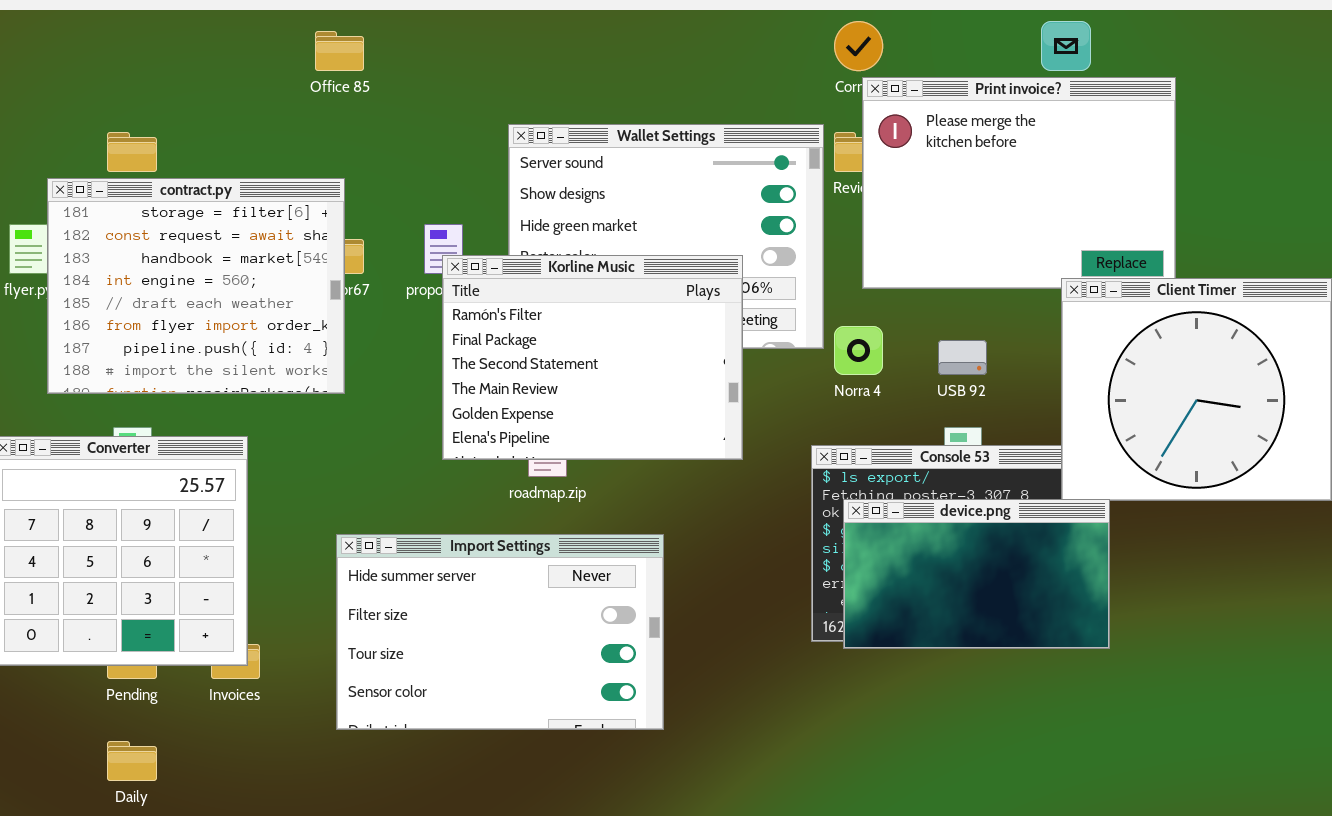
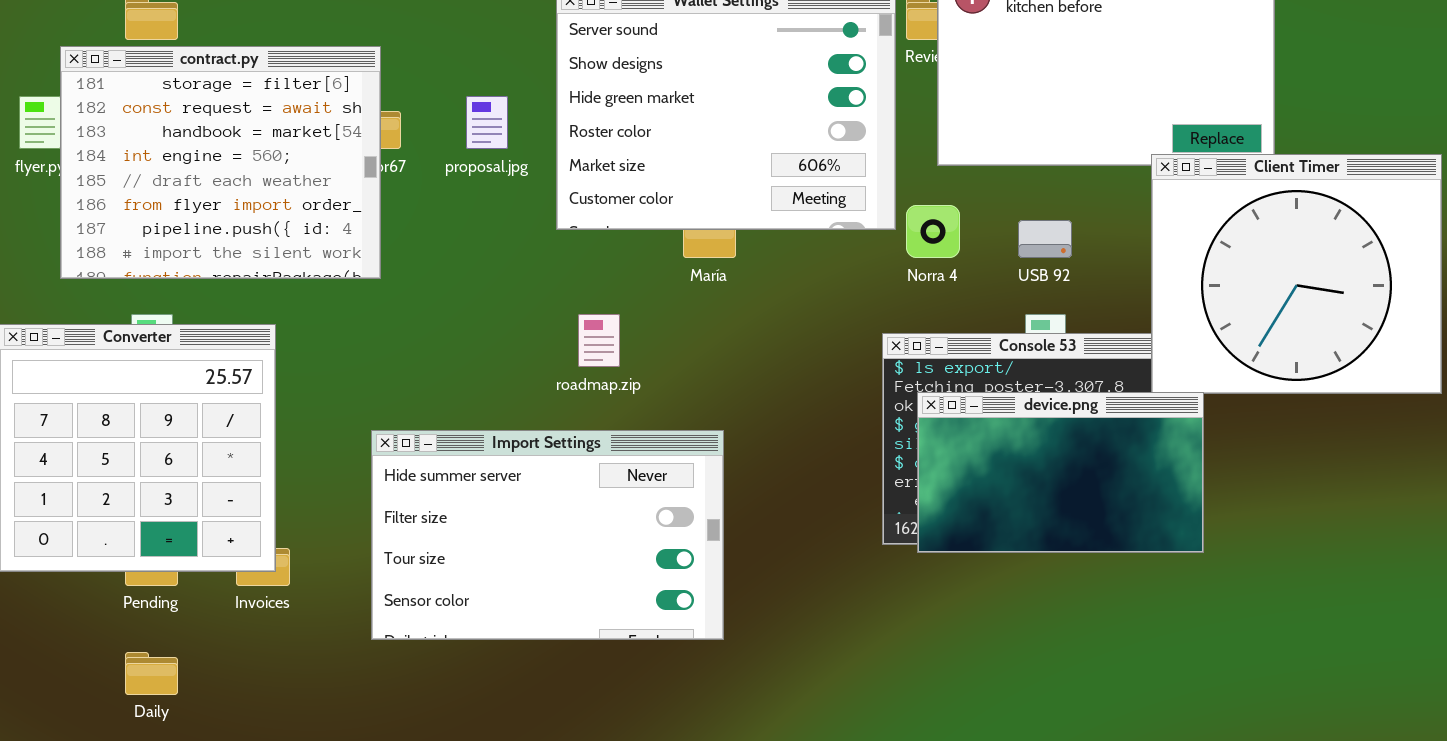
Korline Music: [442,255,743,460] -> none, closed

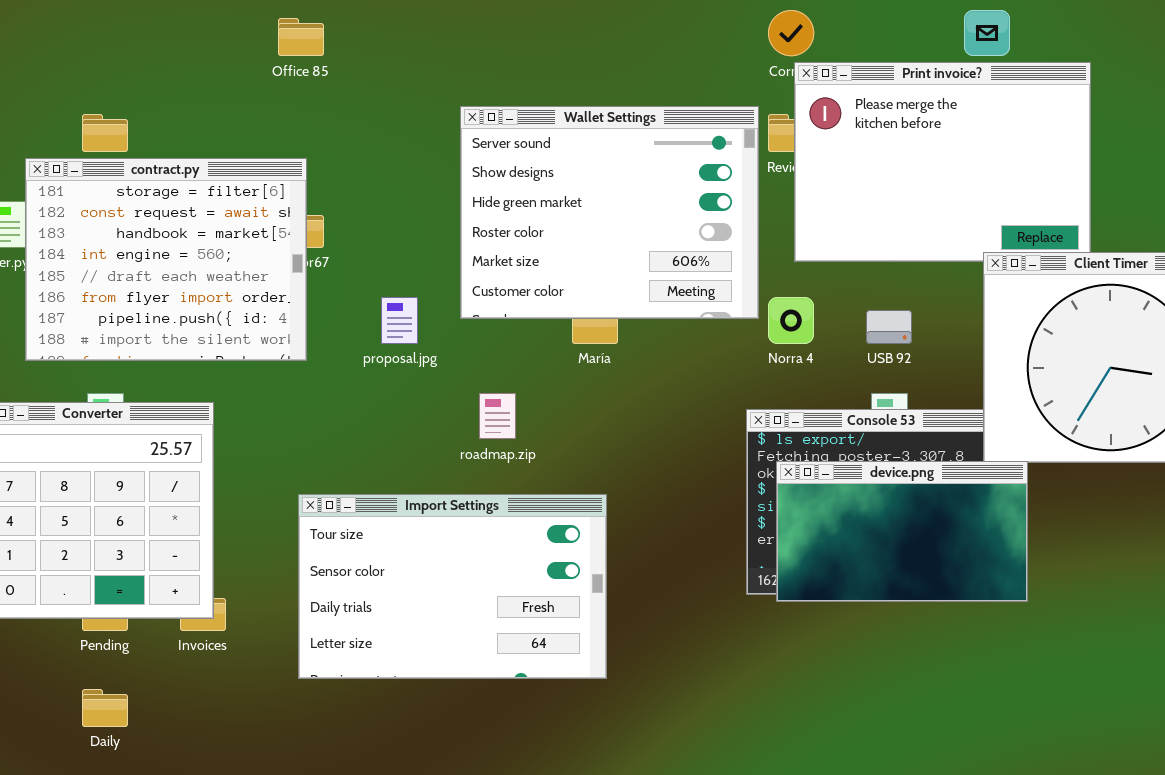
proposal.jpg: [466,96,508,149] -> [381,297,418,344], moved
Import Settings: [371,430,724,640] -> [298,494,607,679], scrolled down 2 rows

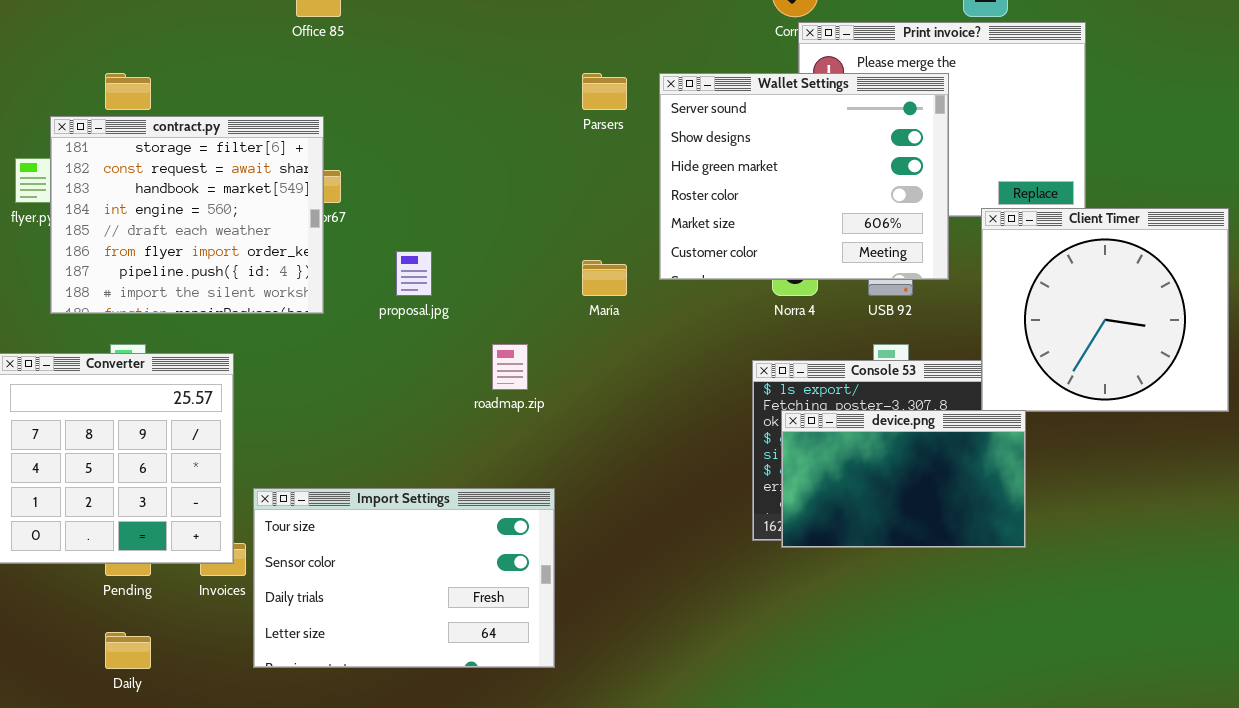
Wallet Settings: [460,106,759,319] -> [659,73,949,280], moved
Import Settings: [298,494,607,679] -> [253,488,555,668], moved

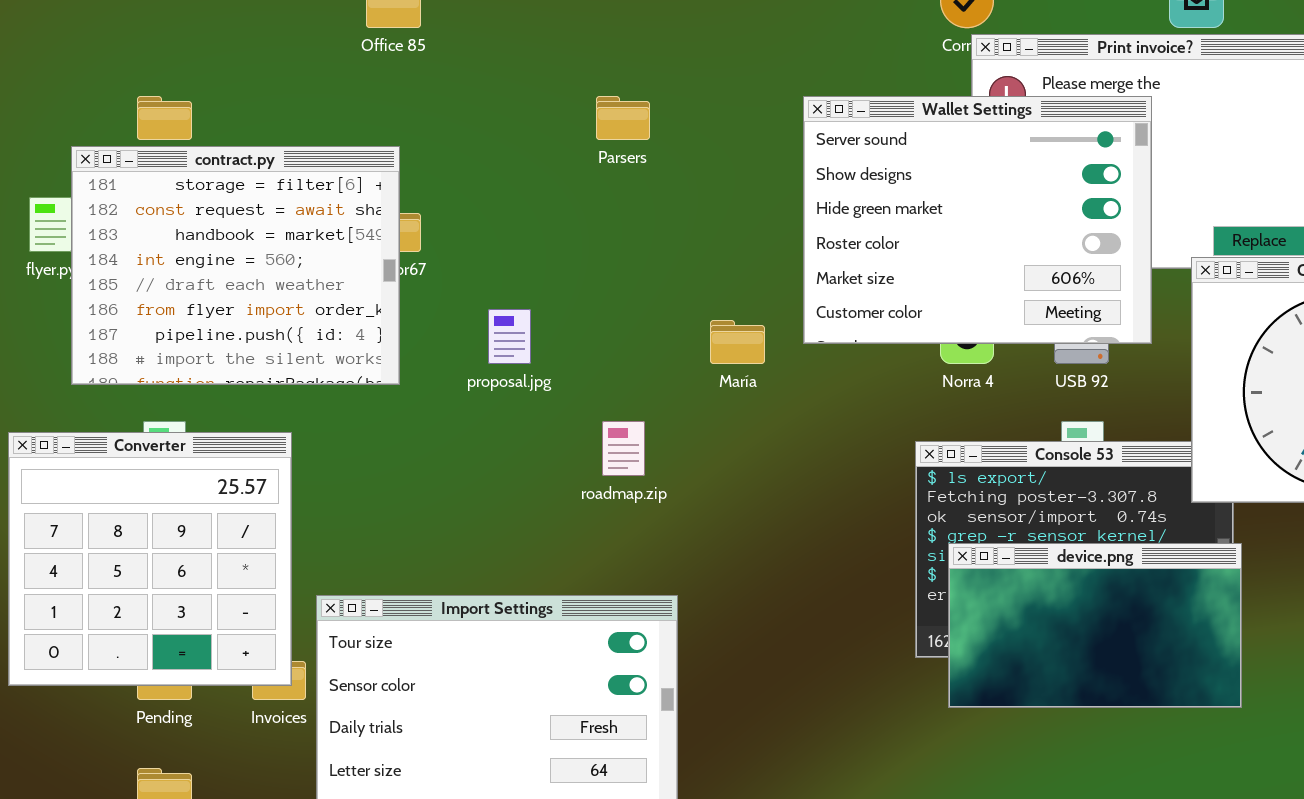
Parsers: [582,73,627,110] -> [596,96,650,140], moved
device.png: [781,410,1026,548] -> [948,543,1242,708], moved

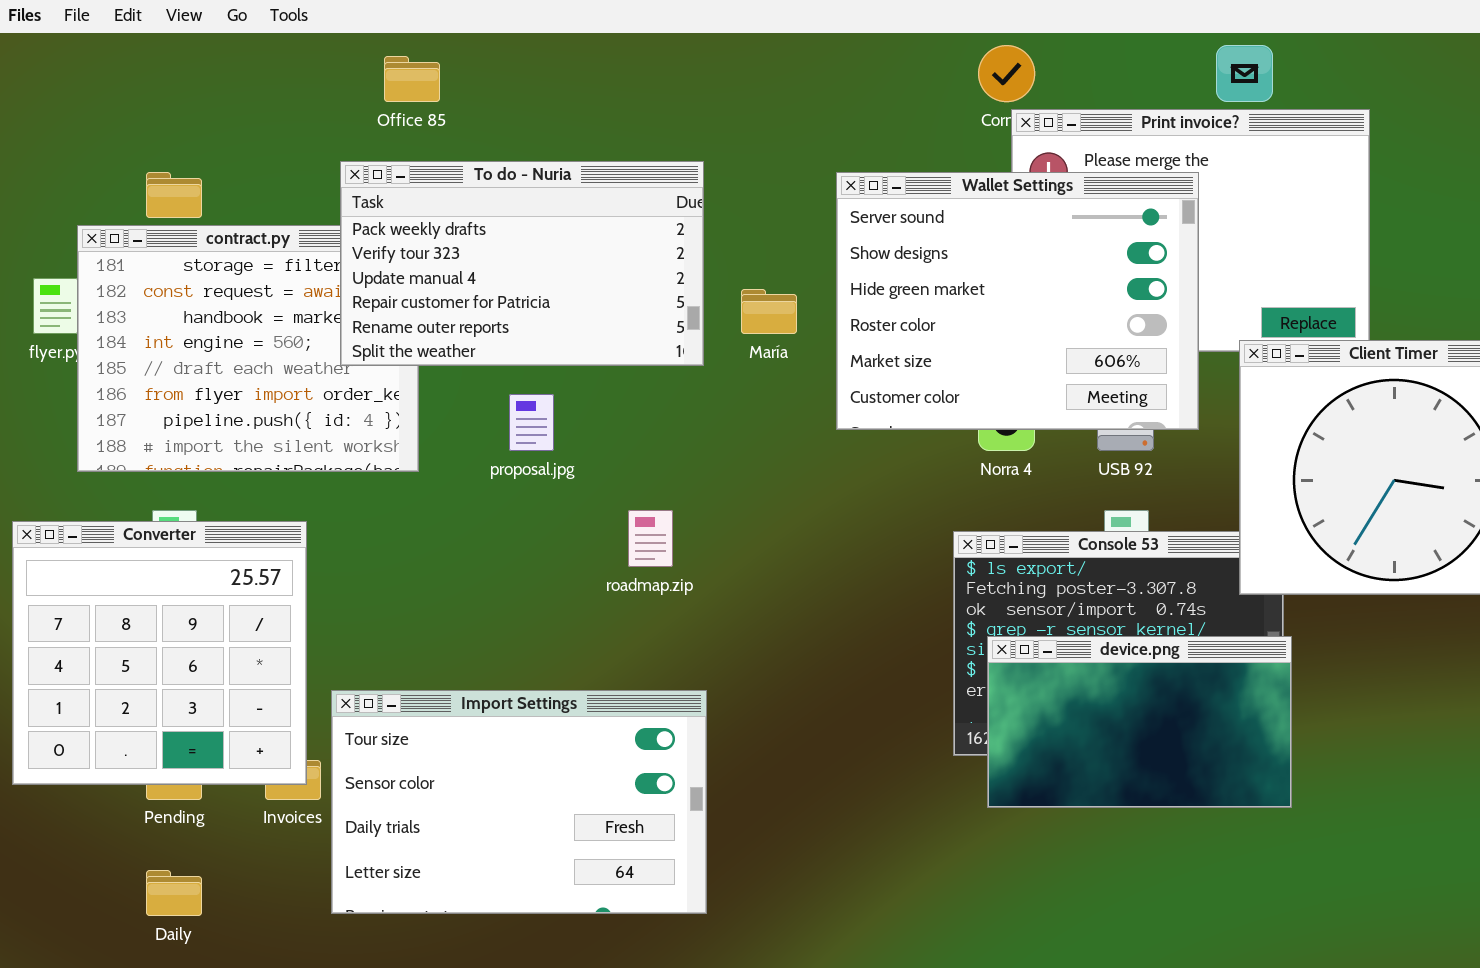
To do - Nuria: none -> [340,161,704,366], opened
María: [710,320,765,364] -> [741,289,797,334], moved

